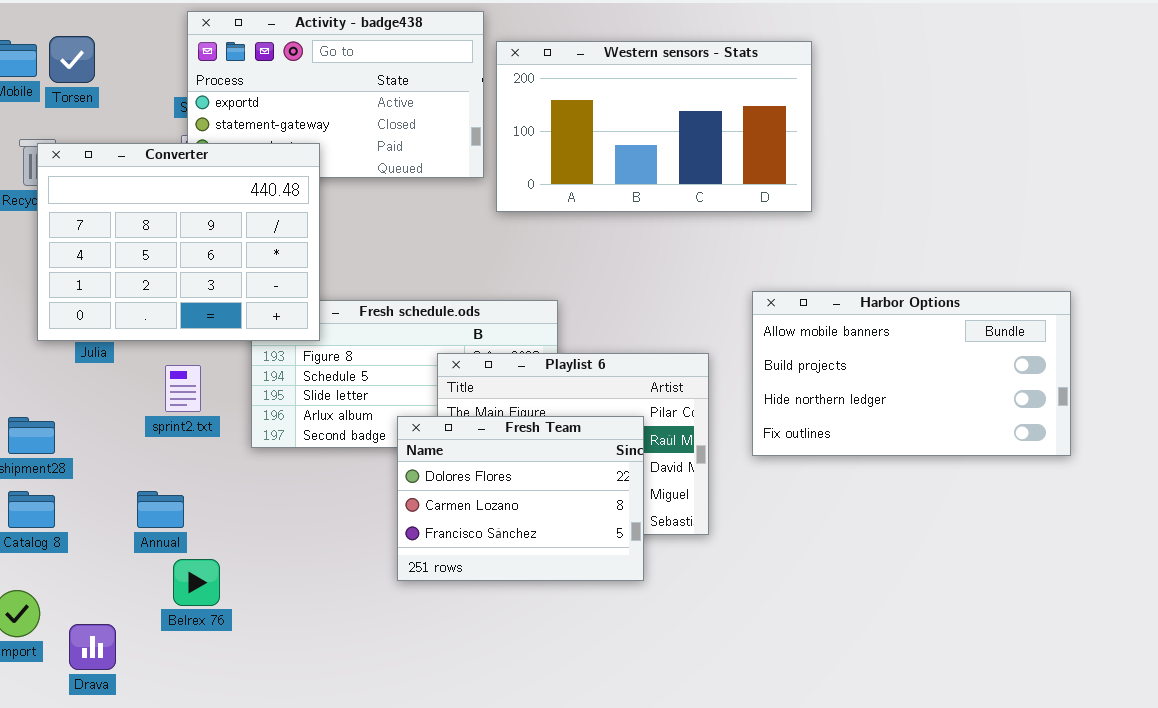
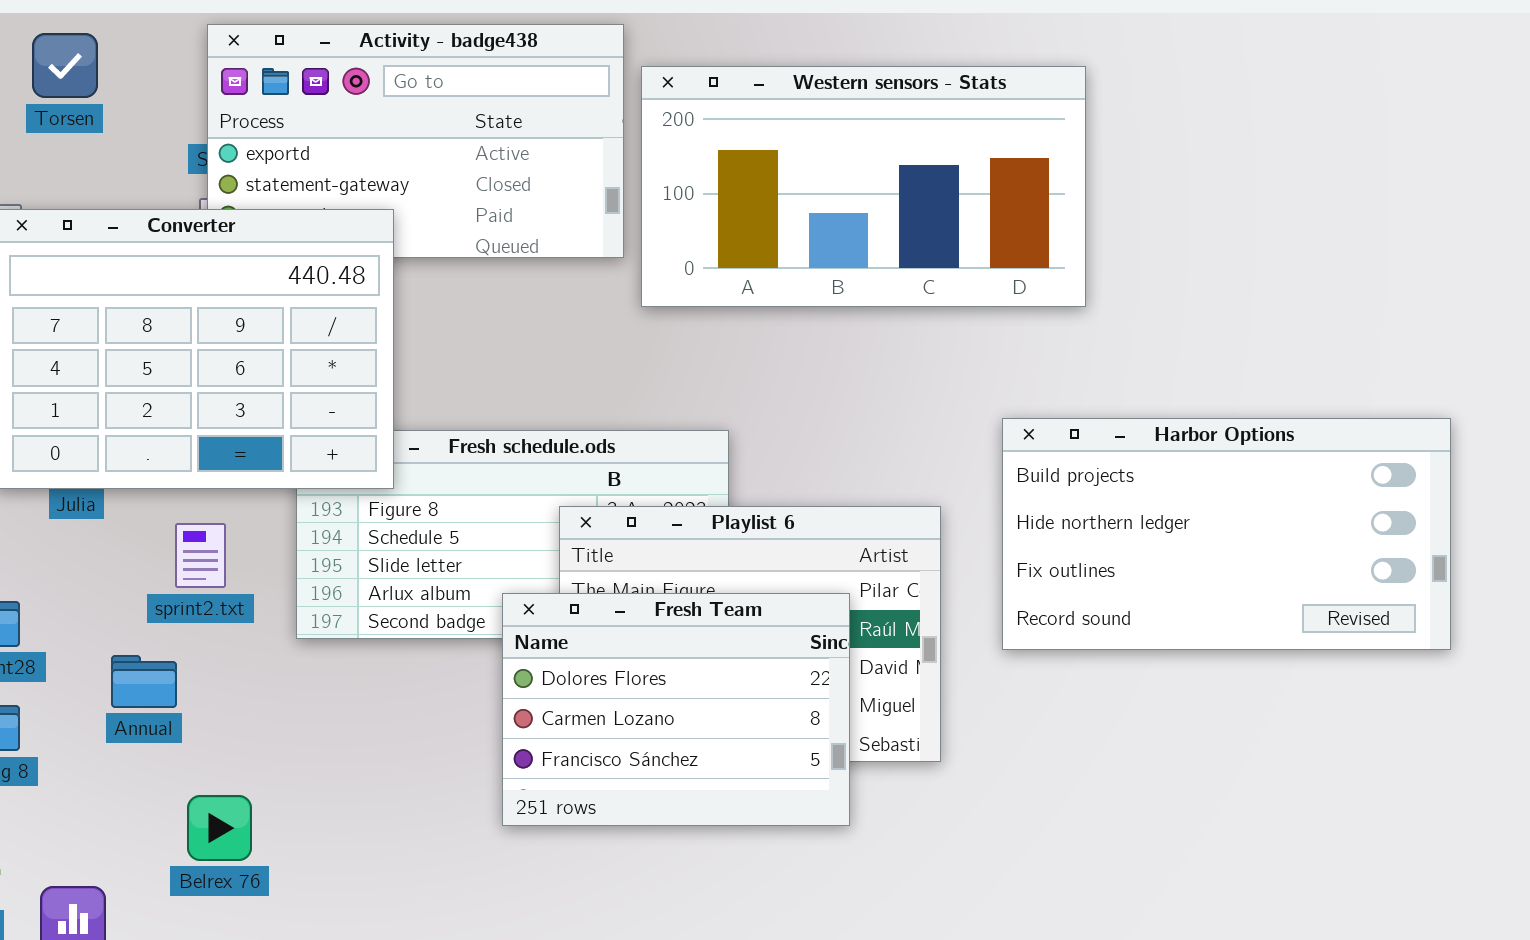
Torsen: [49,36,95,83] -> [32,33,98,98], moved
Harbor Options: [752,291,1071,456] -> [1002,418,1451,650], scrolled down 1 row
Annual: [137,491,184,528] -> [111,655,177,708], moved

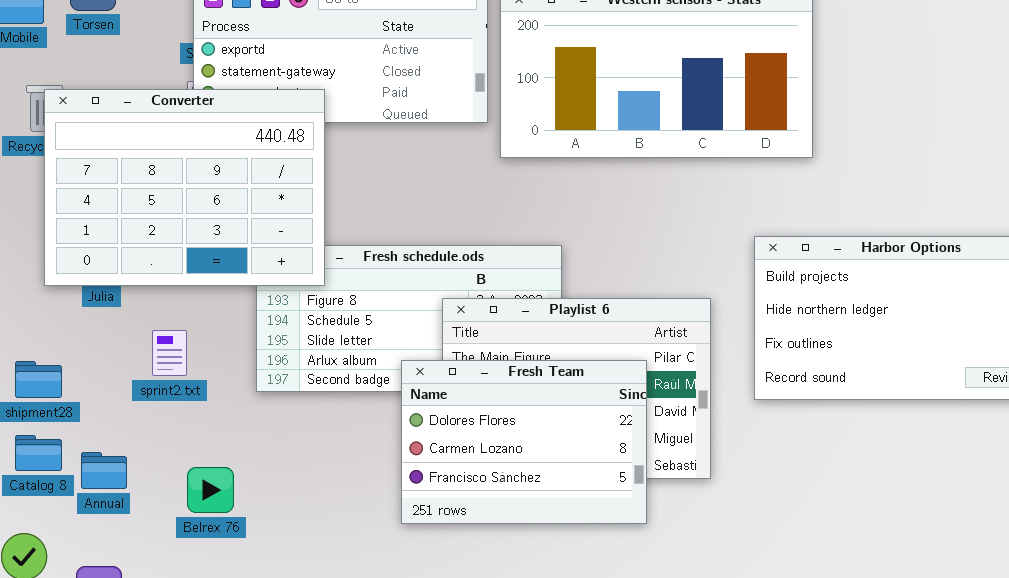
sprint2.txt: [175,523,226,588] -> [152,330,187,376], moved
Annual: [111,655,177,708] -> [81,452,127,489], moved
Belrex 76: [187,795,252,861] -> [187,467,234,513], moved

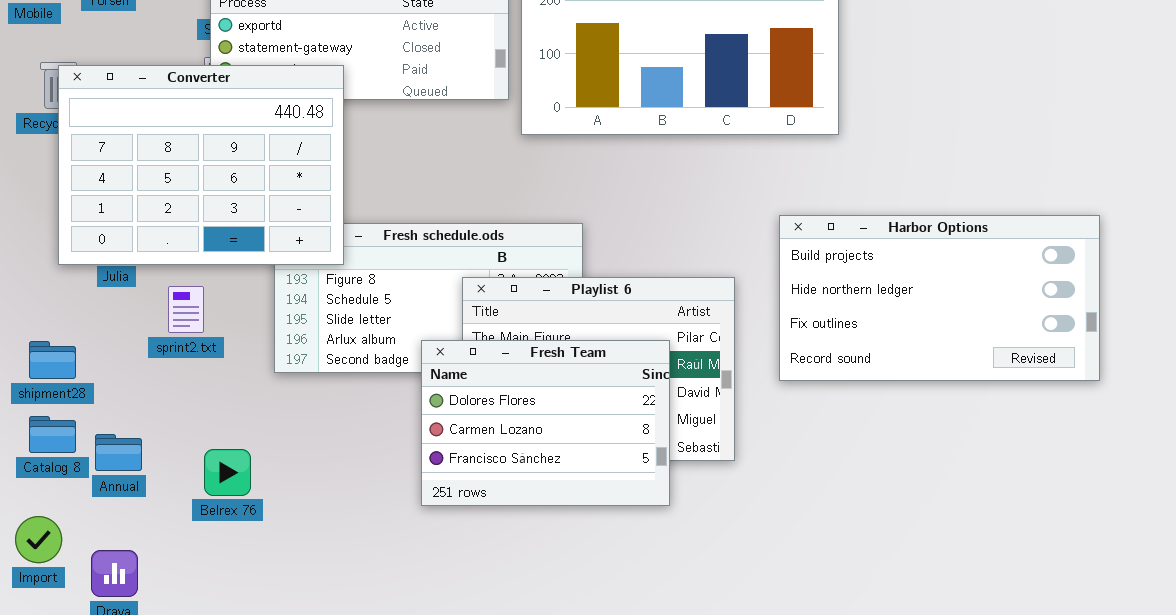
sprint2.txt: [152,330,187,376] -> [168,286,204,333], moved

